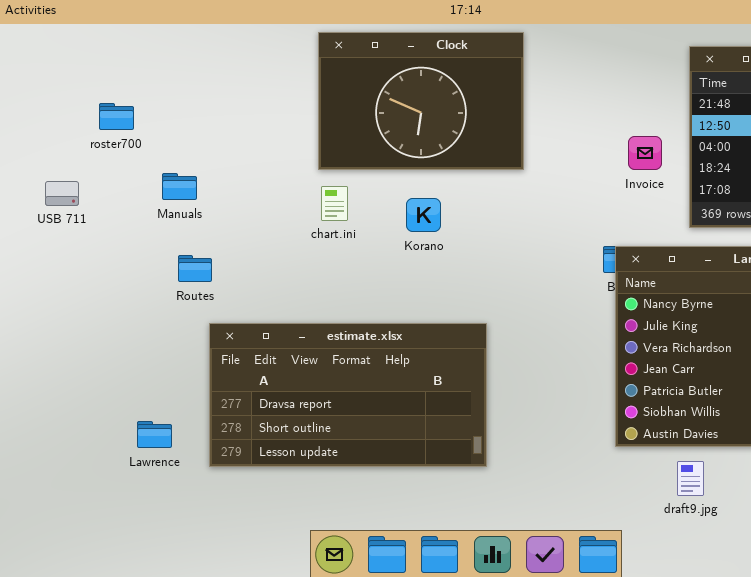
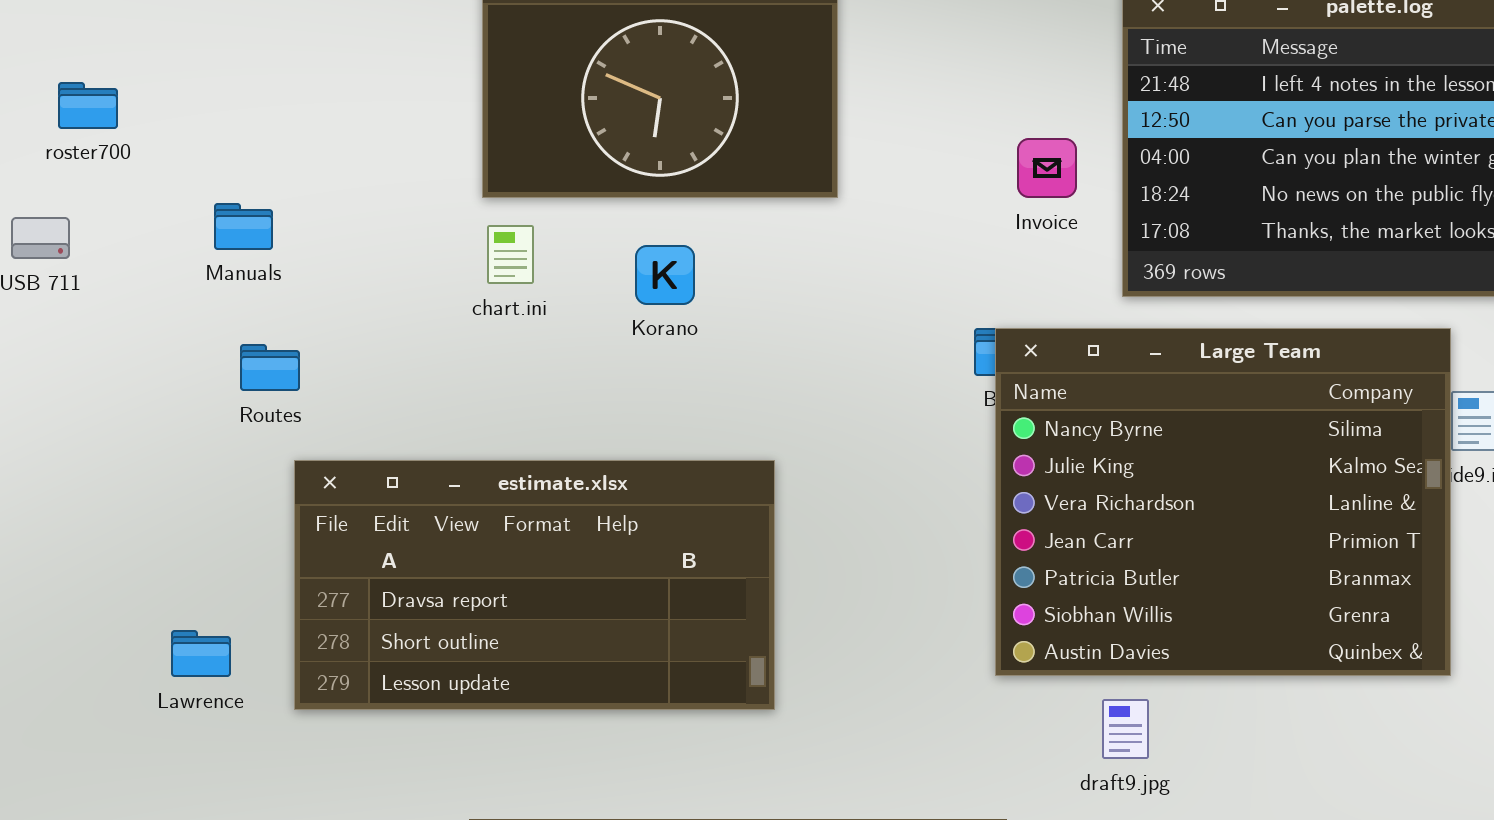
roster700: [99,103,134,130] -> [58,82,118,129], moved

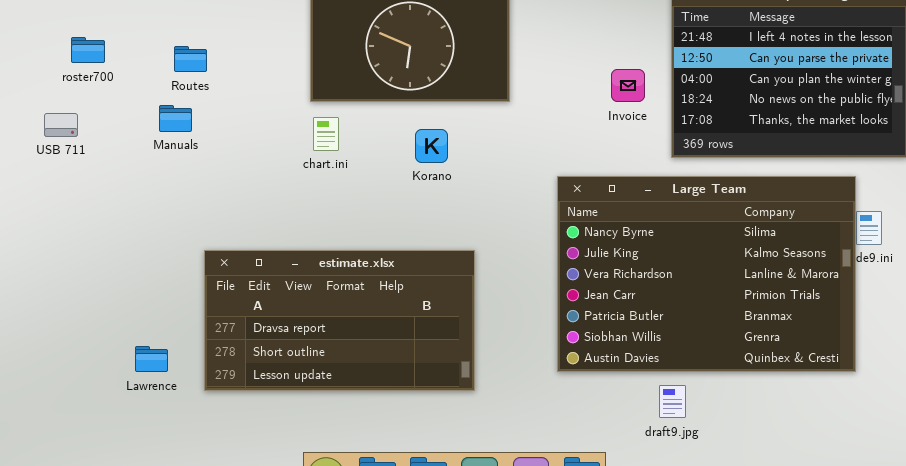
Korano: [635,245,695,305] -> [415,129,448,163], moved
Large Team: [995,328,1451,676] -> [557,176,856,372], resized
Routes: [240,344,300,391] -> [174,46,207,72], moved

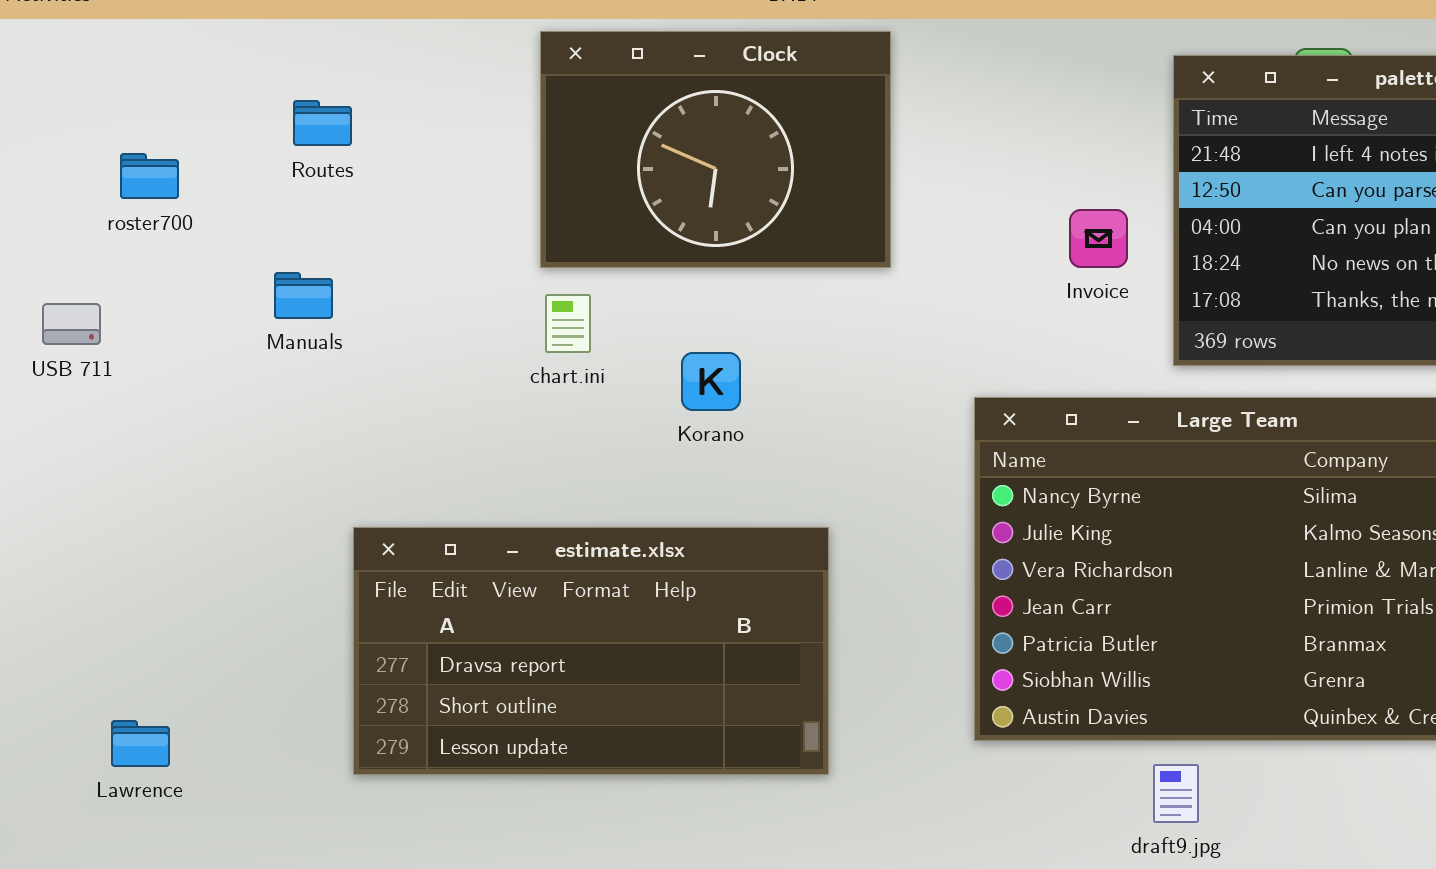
Routes: [174,46,207,72] -> [293,100,352,146], moved
USB 711: [44,113,78,137] -> [42,303,101,345], moved
Korano: [415,129,448,163] -> [681,352,741,411], moved
Lawrence: [135,346,168,372] -> [111,720,170,767], moved

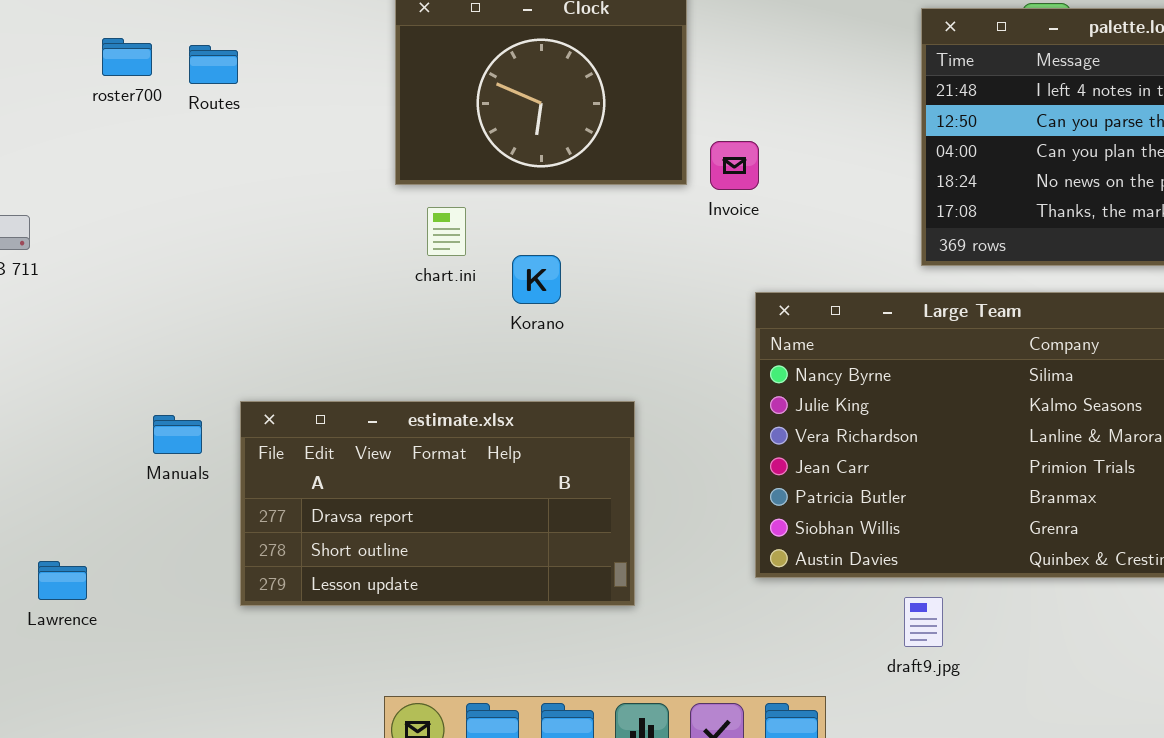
roster700: [120,153,179,199] -> [102,38,152,76], moved
Invoice: [1069,209,1128,268] -> [710,141,759,190], moved
Manuals: [274,272,333,319] -> [153,415,202,454], moved
chart.ini: [545,294,591,353] -> [427,207,466,256], moved

